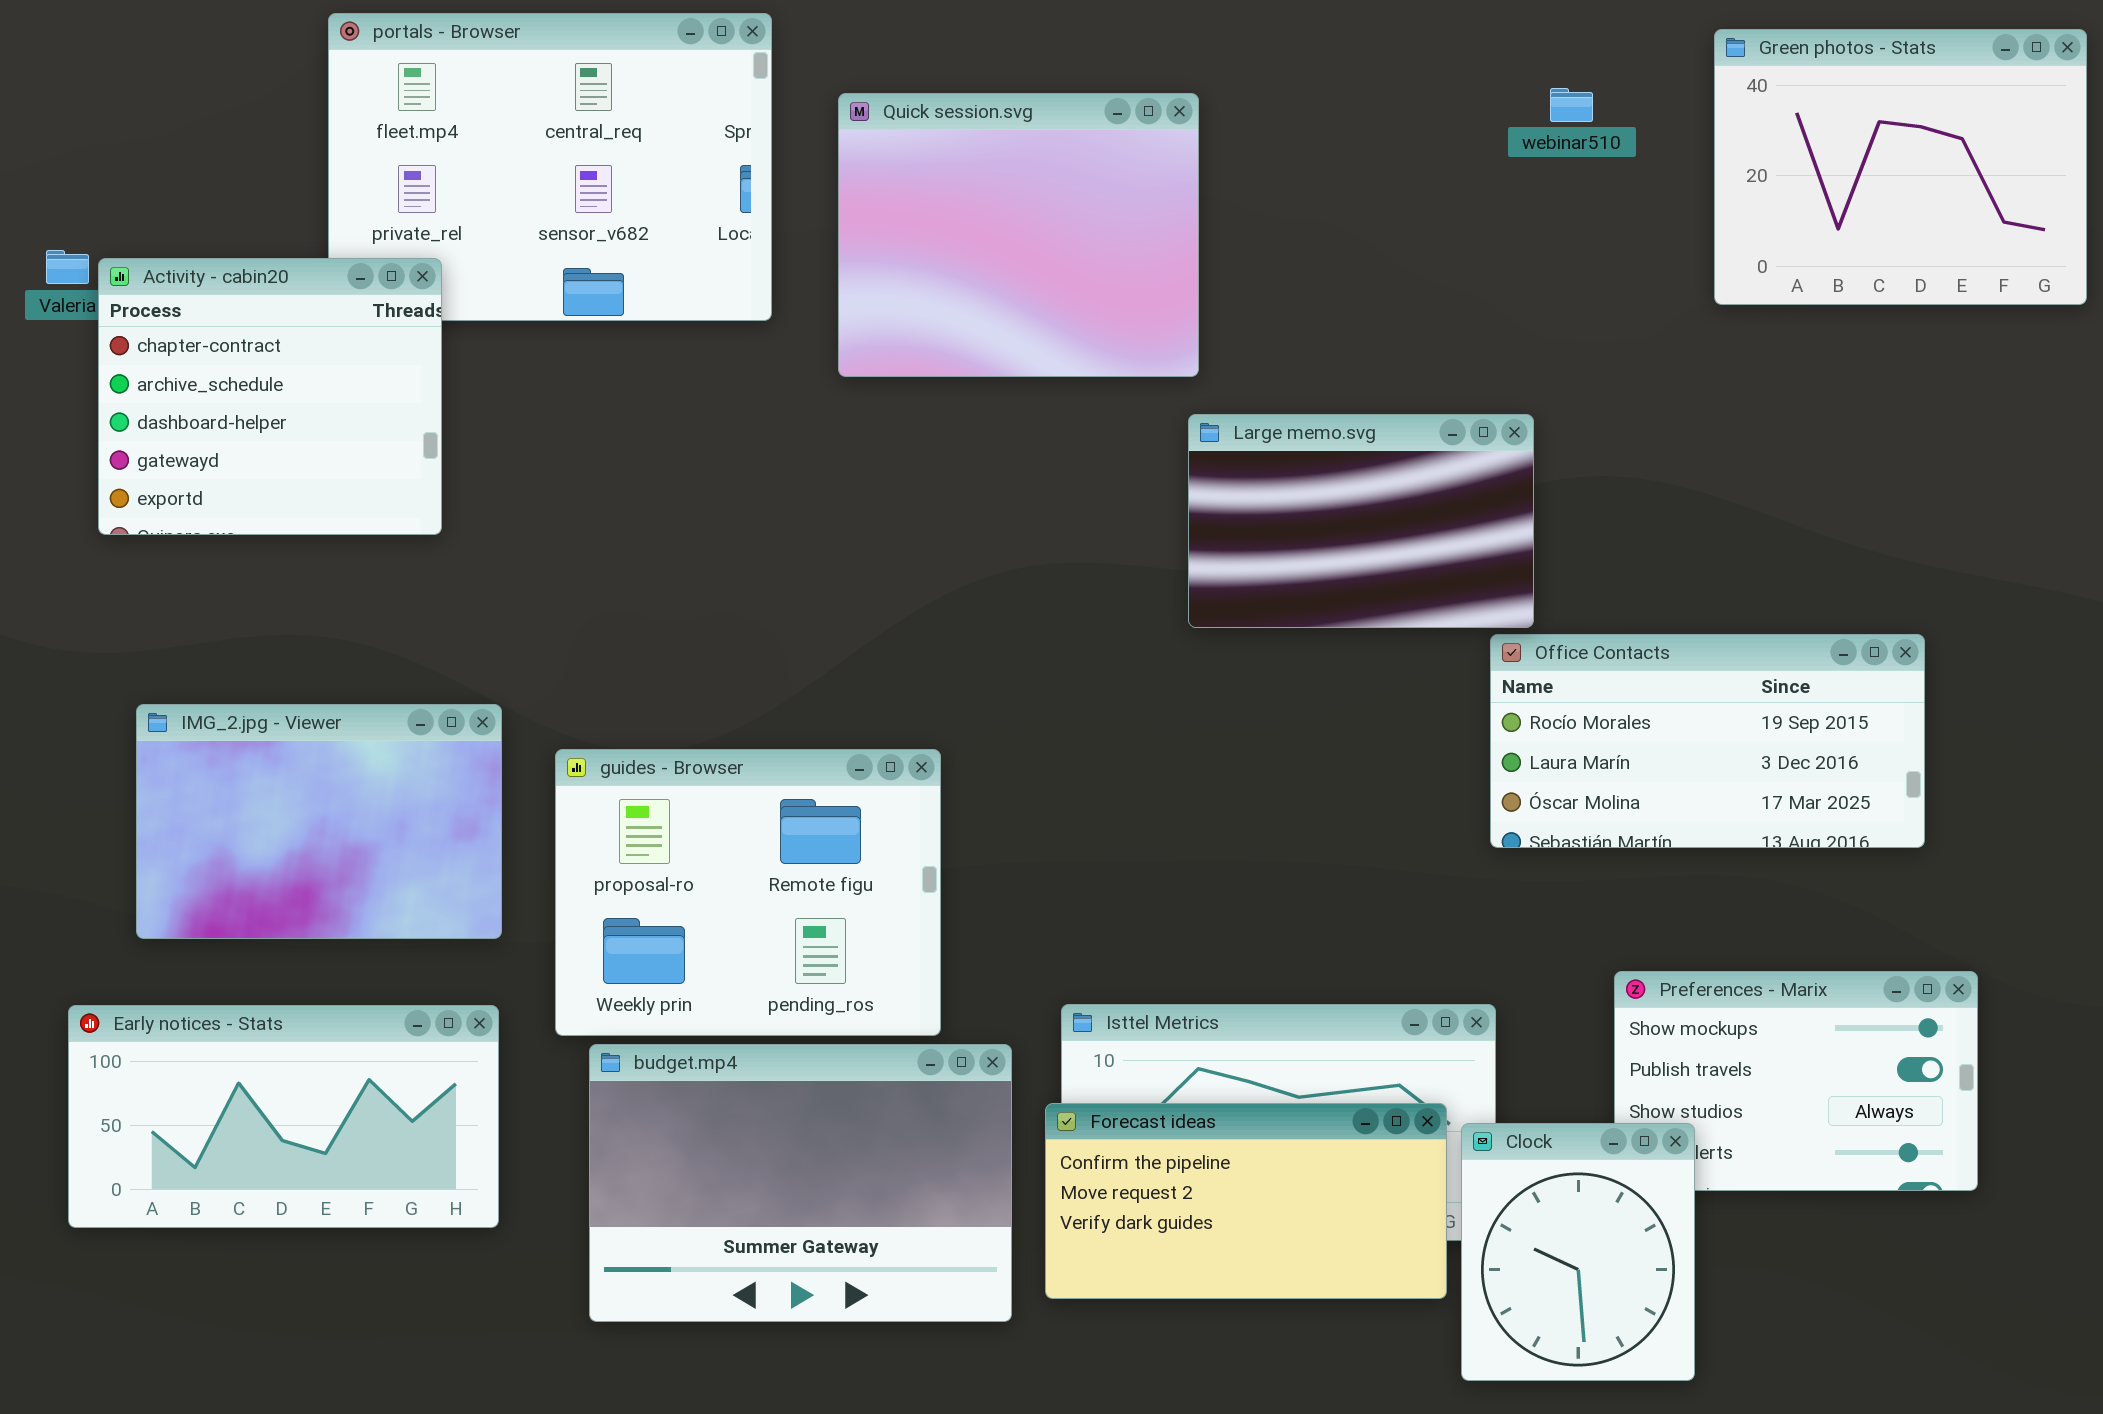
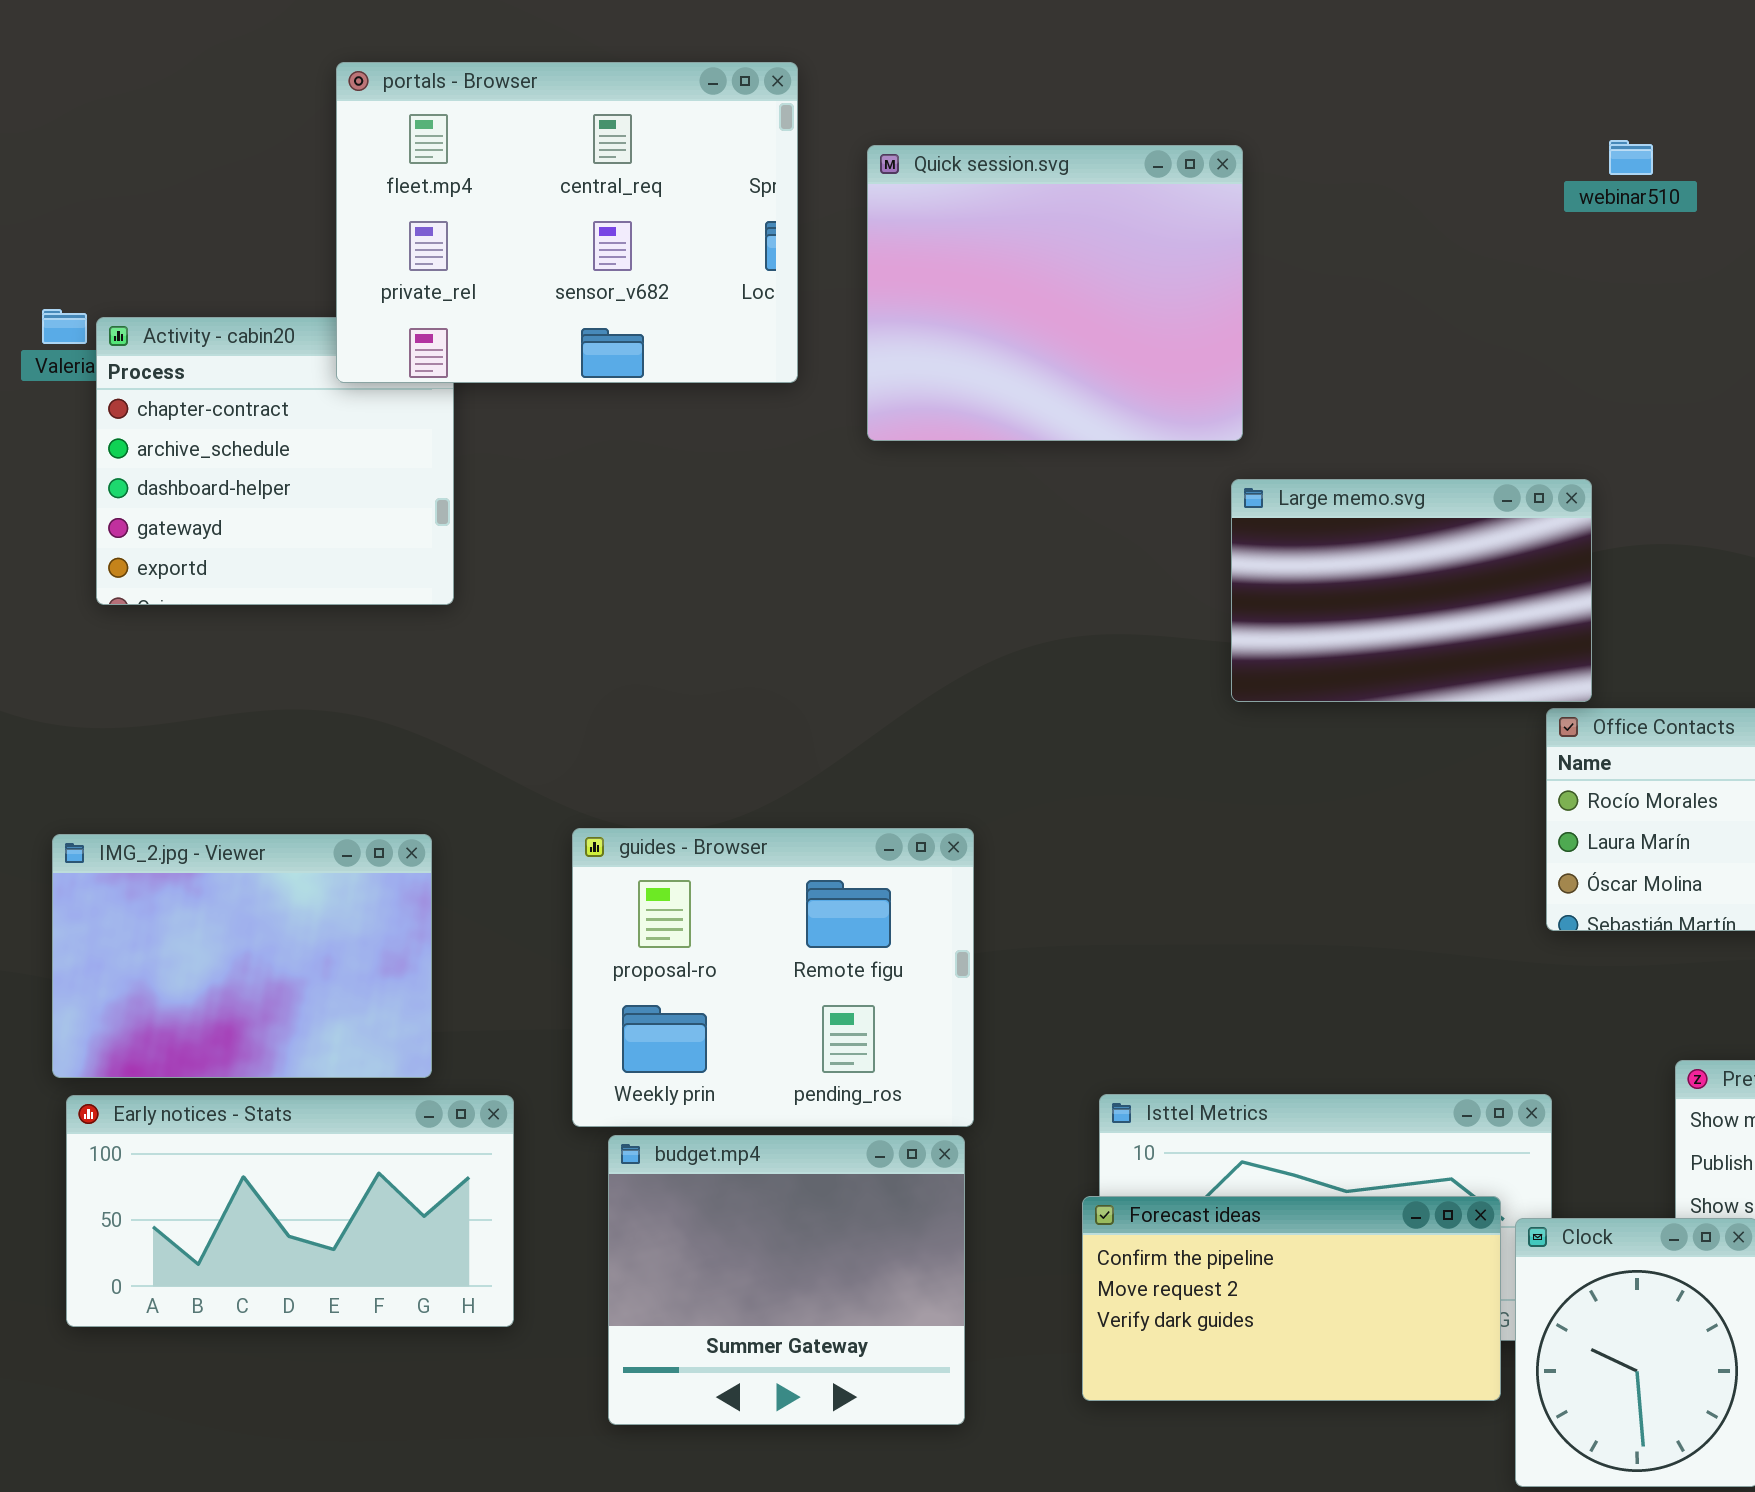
portals - Browser: [328,13,772,321] -> [336,62,798,383], raised
IMG_2.jpg - Viewer: [136,704,502,939] -> [52,834,432,1078], moved
budget.mp4: [589,1044,1012,1322] -> [608,1135,965,1425], resized

